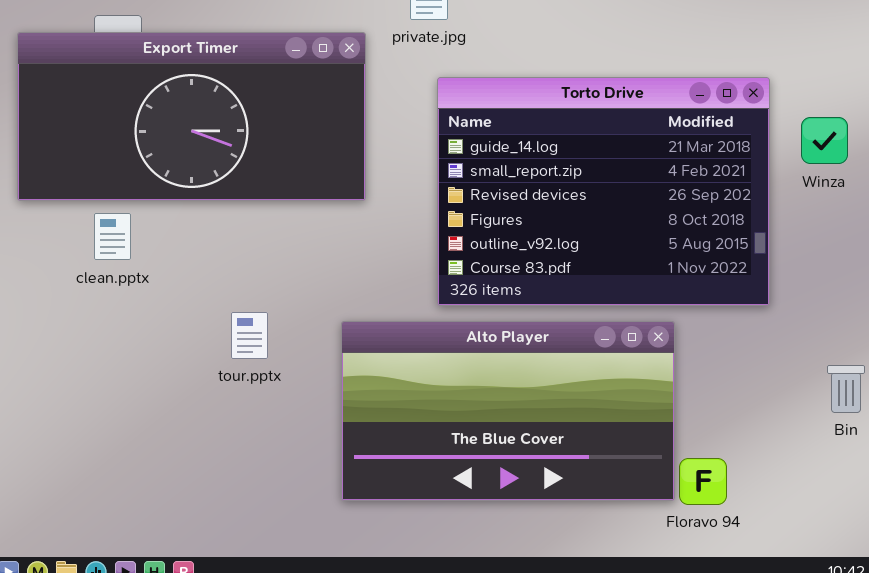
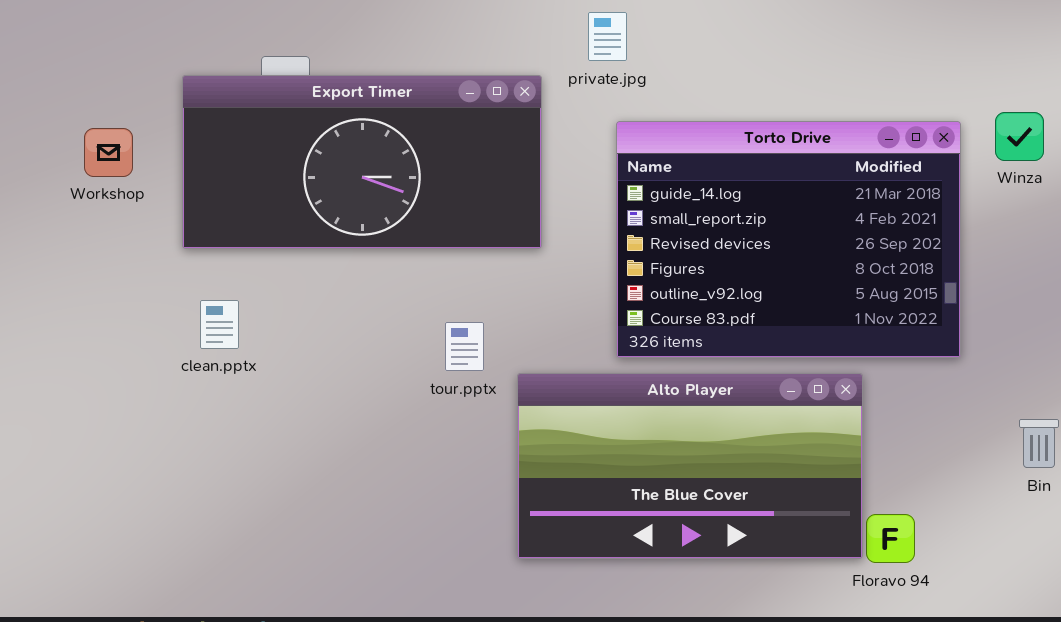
Winza: [801,117,848,164] -> [995,112,1044,161], moved
clean.pptx: [94,213,131,260] -> [200,300,239,349], moved
tour.pptx: [231,312,268,359] -> [445,322,484,371], moved

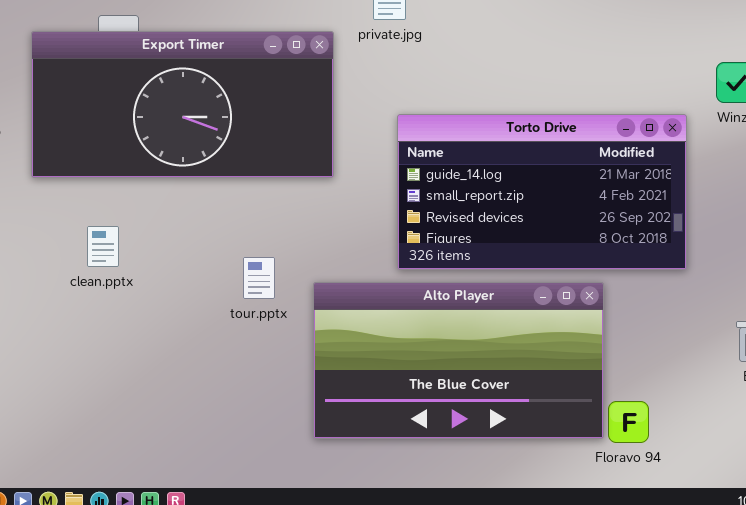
Torto Drive: [616,121,961,358] -> [397,114,687,270], resized
clean.pptx: [200,300,239,349] -> [87,226,119,267], moved
tour.pptx: [445,322,484,371] -> [243,257,275,299], moved

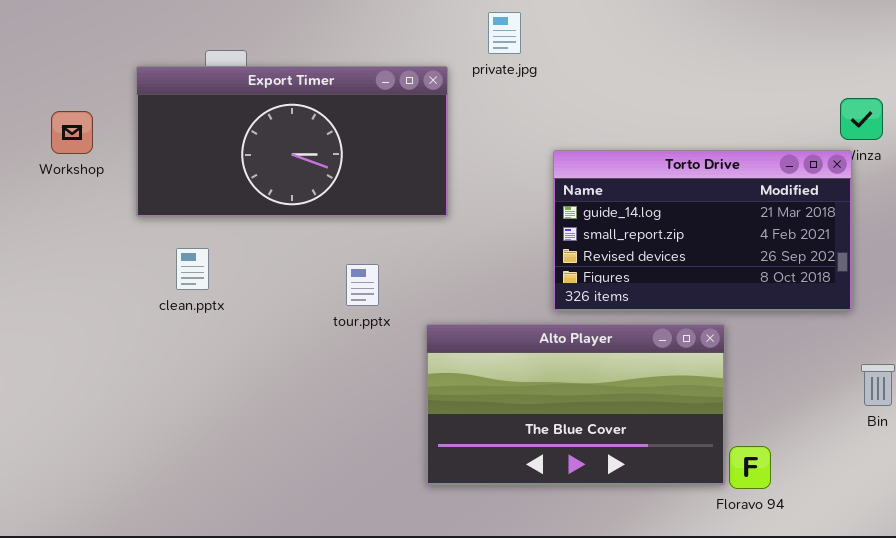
Torto Drive: [397,114,687,270] -> [553,150,852,311], moved
clean.pptx: [87,226,119,267] -> [176,248,209,290], moved
tour.pptx: [243,257,275,299] -> [346,264,379,306], moved

